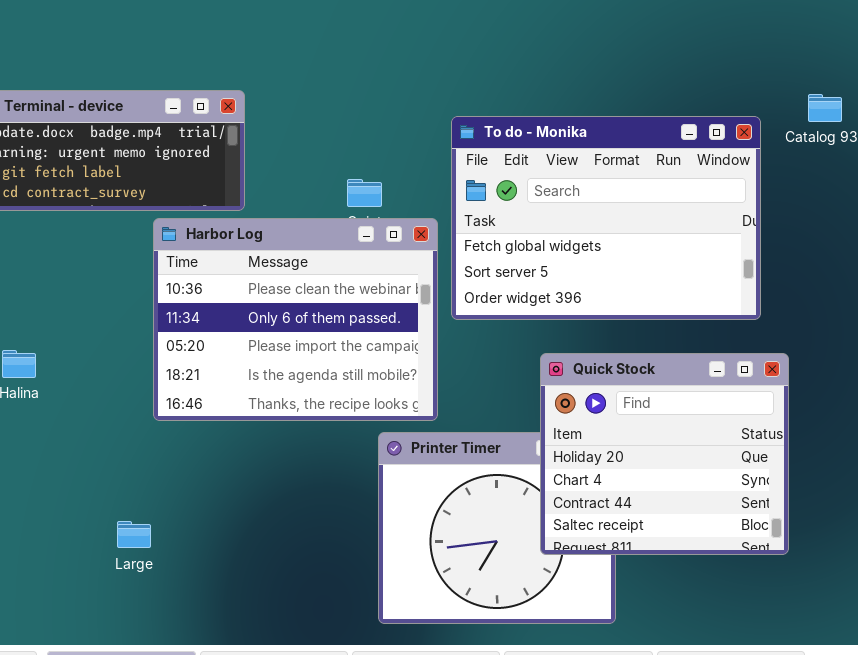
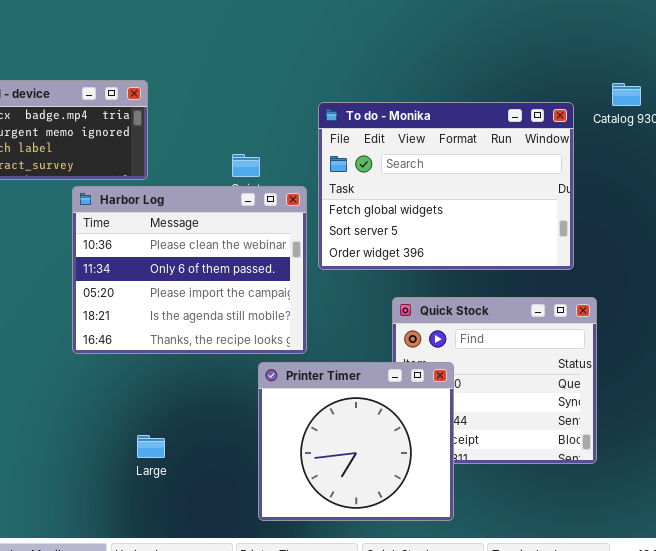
Printer Timer: [378,432,616,624] -> [258,362,454,521], raised
Large: [117,521,151,548] -> [137,435,165,458], moved

